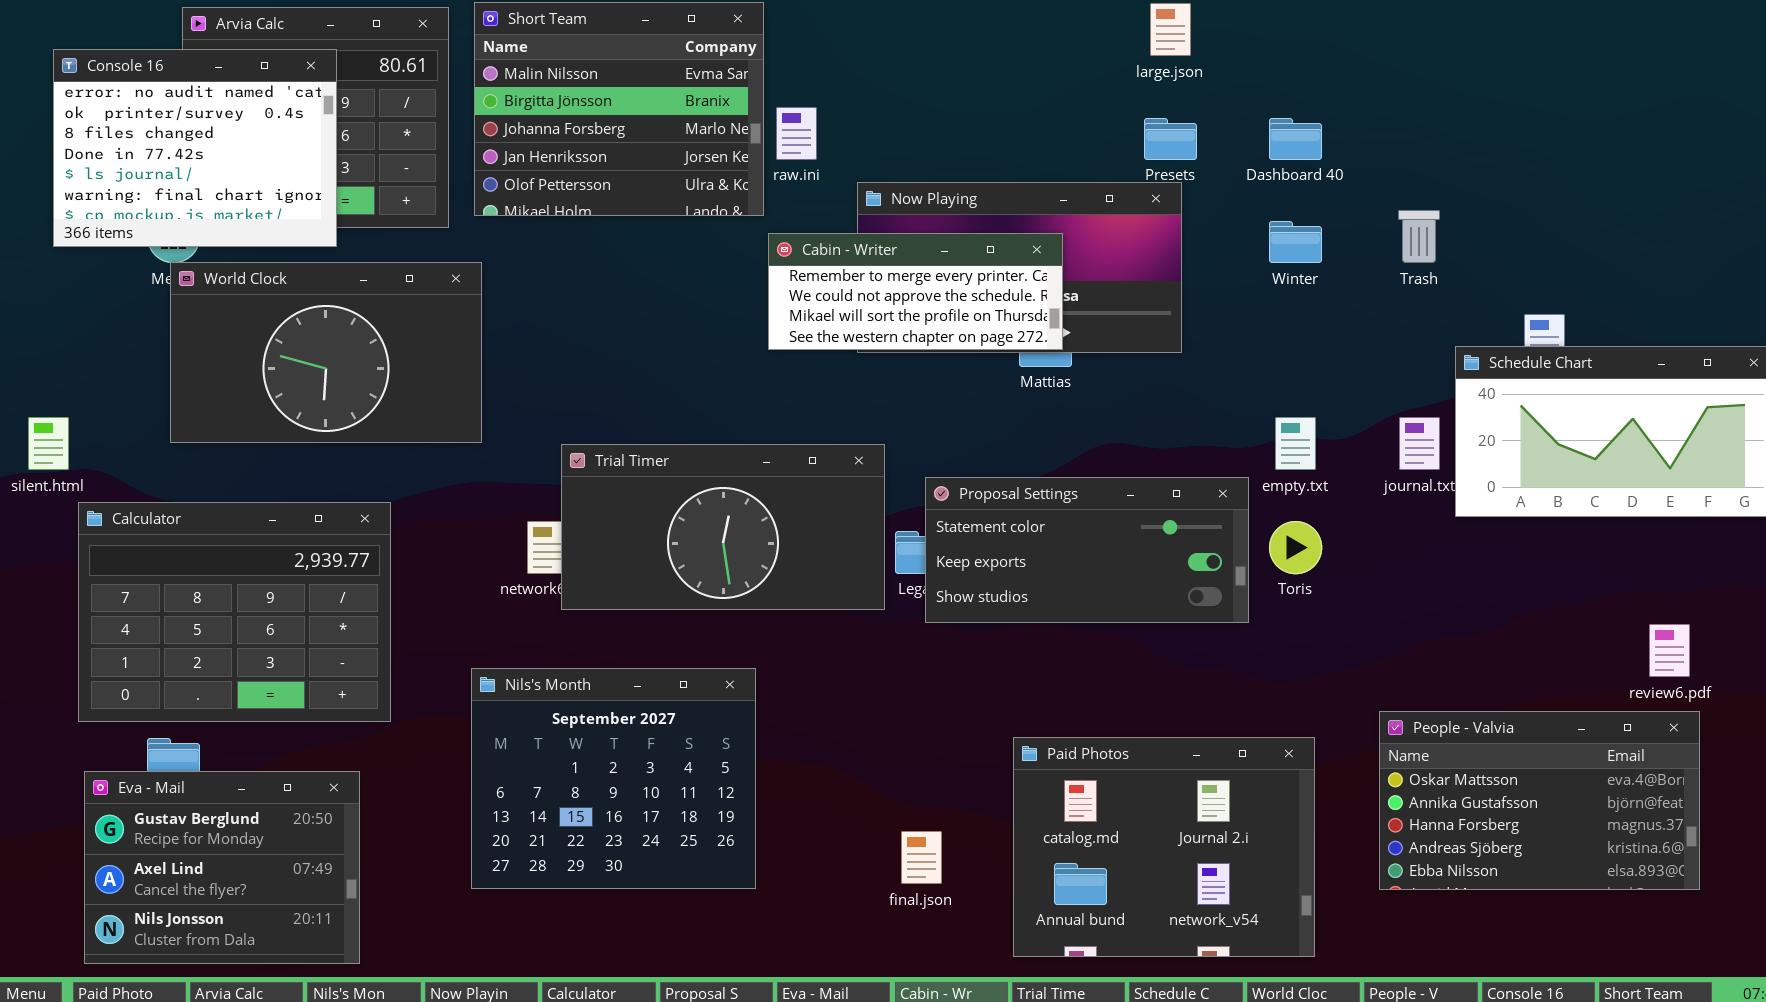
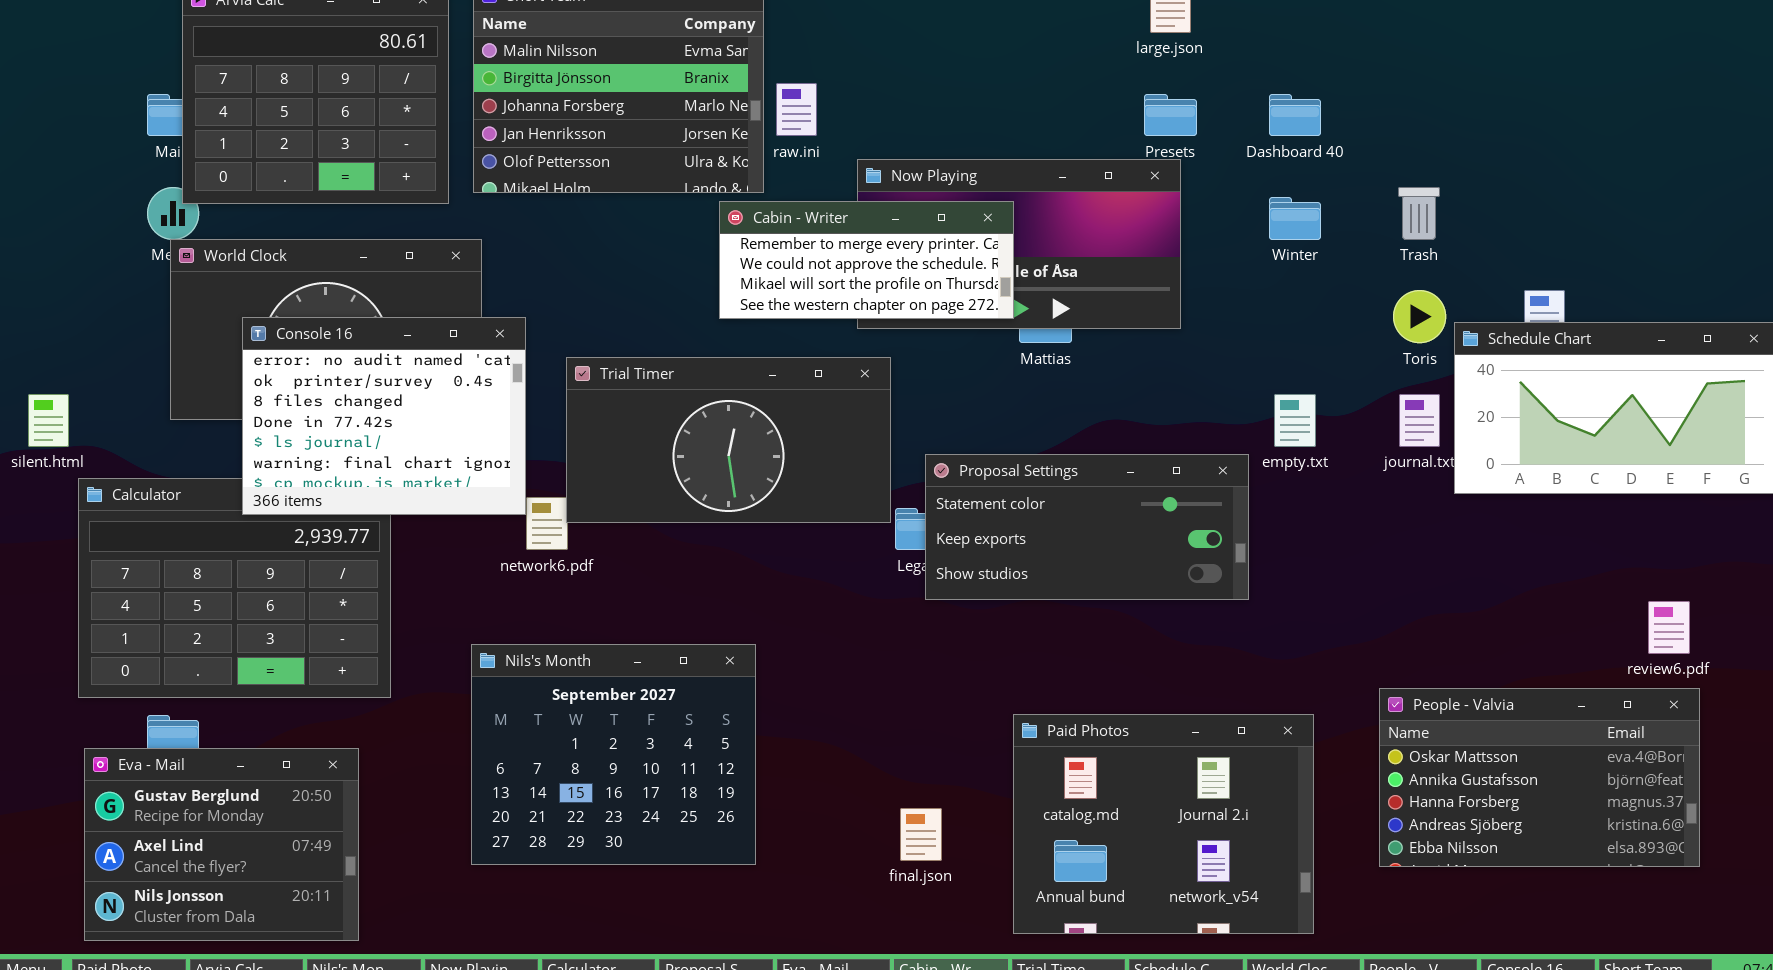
Console 16: [53,49,337,247] -> [242,317,526,515], moved
Cabin - Writer: [768,233,1063,350] -> [719,201,1014,319], moved
Trial Timer: [561,444,885,610] -> [566,357,891,523], moved
Toris: [1269,521,1322,574] -> [1393,290,1446,343], moved

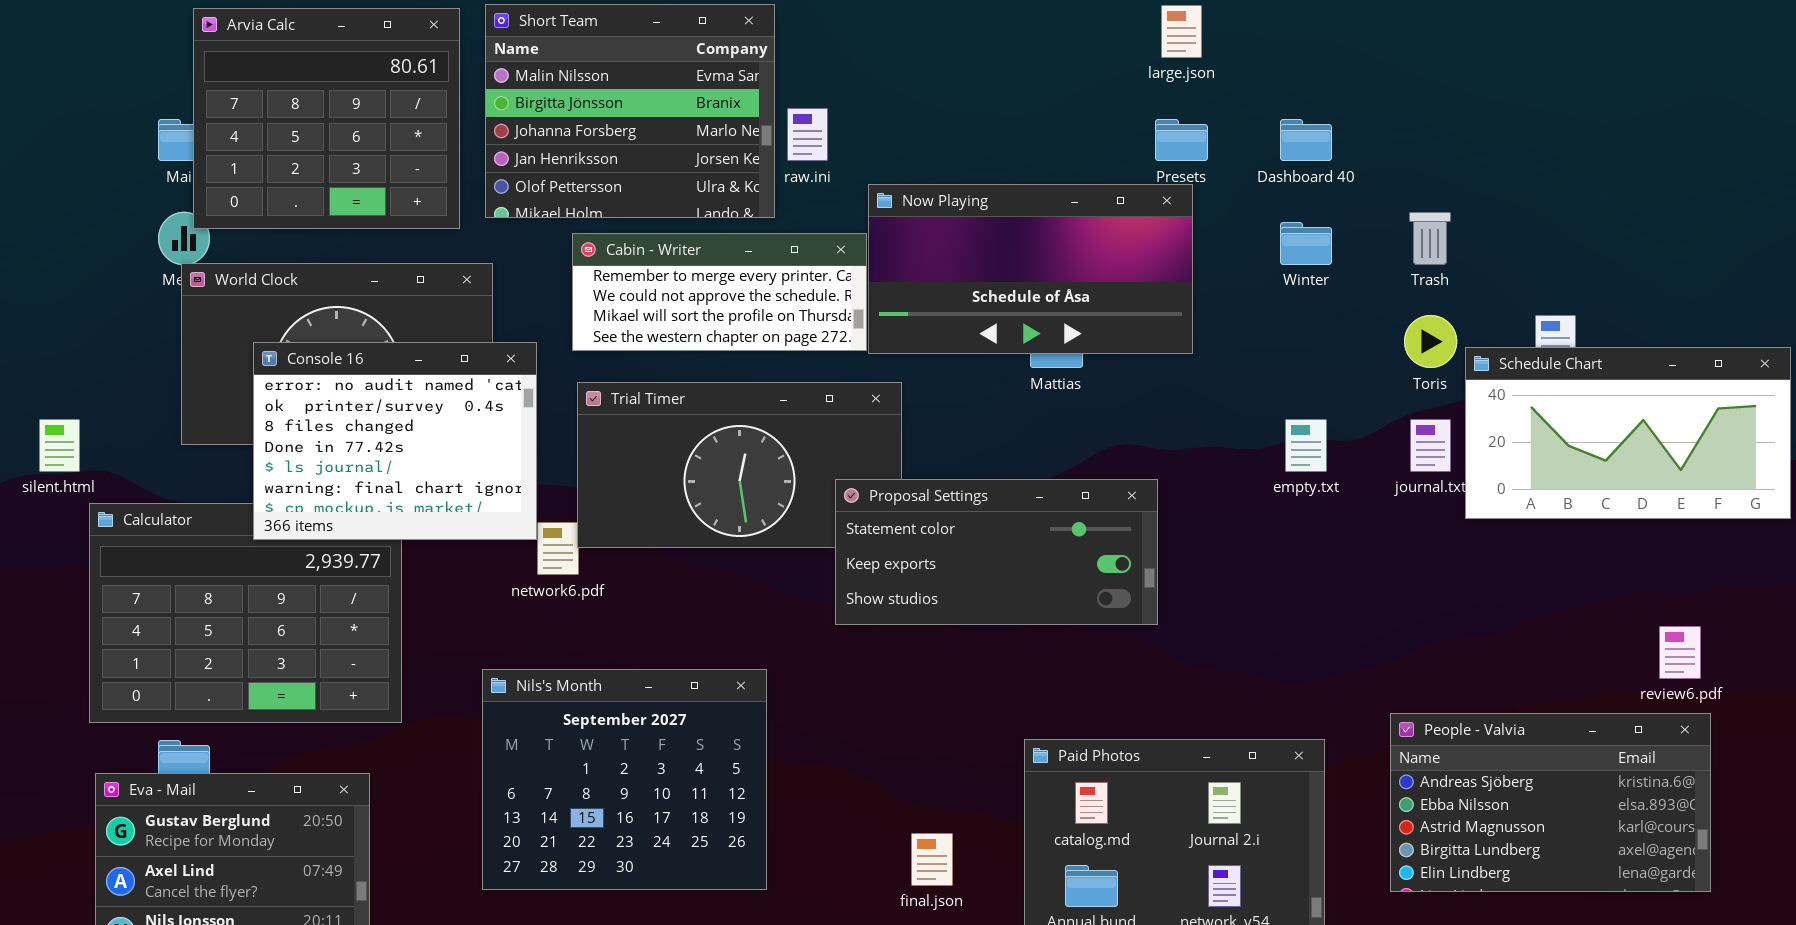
Cabin - Writer: [719,201,1014,319] -> [572,233,867,351], moved
Proposal Settings: [925,454,1249,600] -> [835,479,1158,625], moved
People - Valvia: [1379,688,1700,867] -> [1390,713,1711,892], scrolled down 3 rows

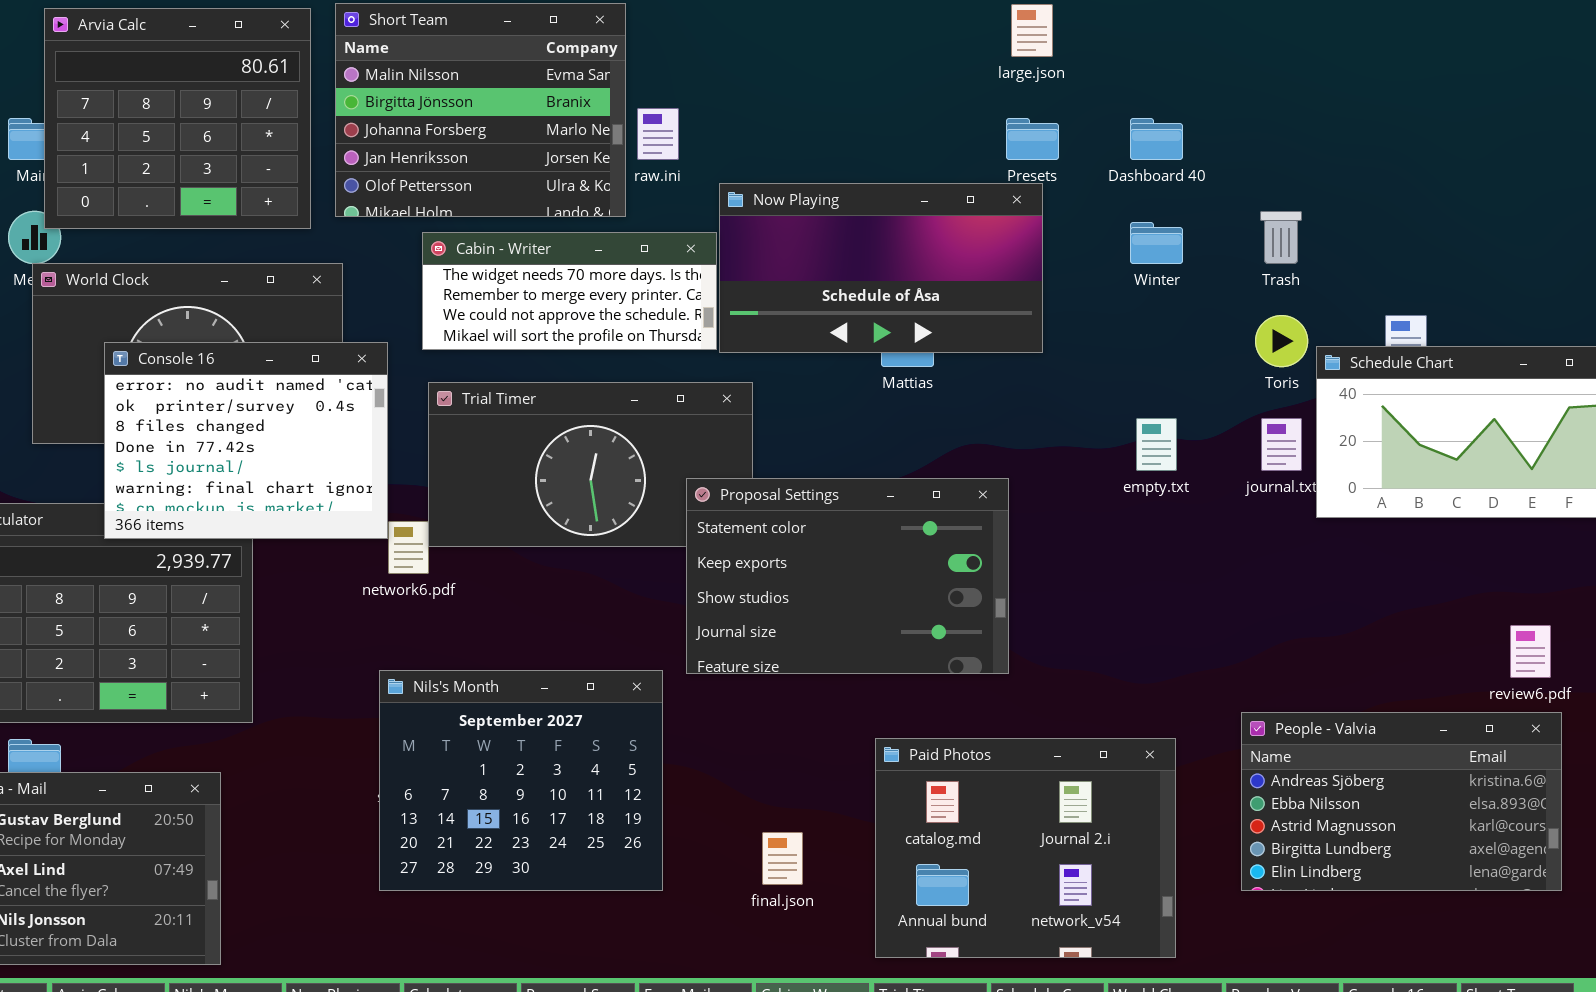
Cabin - Writer: [572,233,867,351] -> [422,232,717,350], scrolled up 1 row
Proposal Settings: [835,479,1158,625] -> [686,478,1009,674], resized
Nils's Month: [482,669,767,890] -> [379,670,663,891], moved

